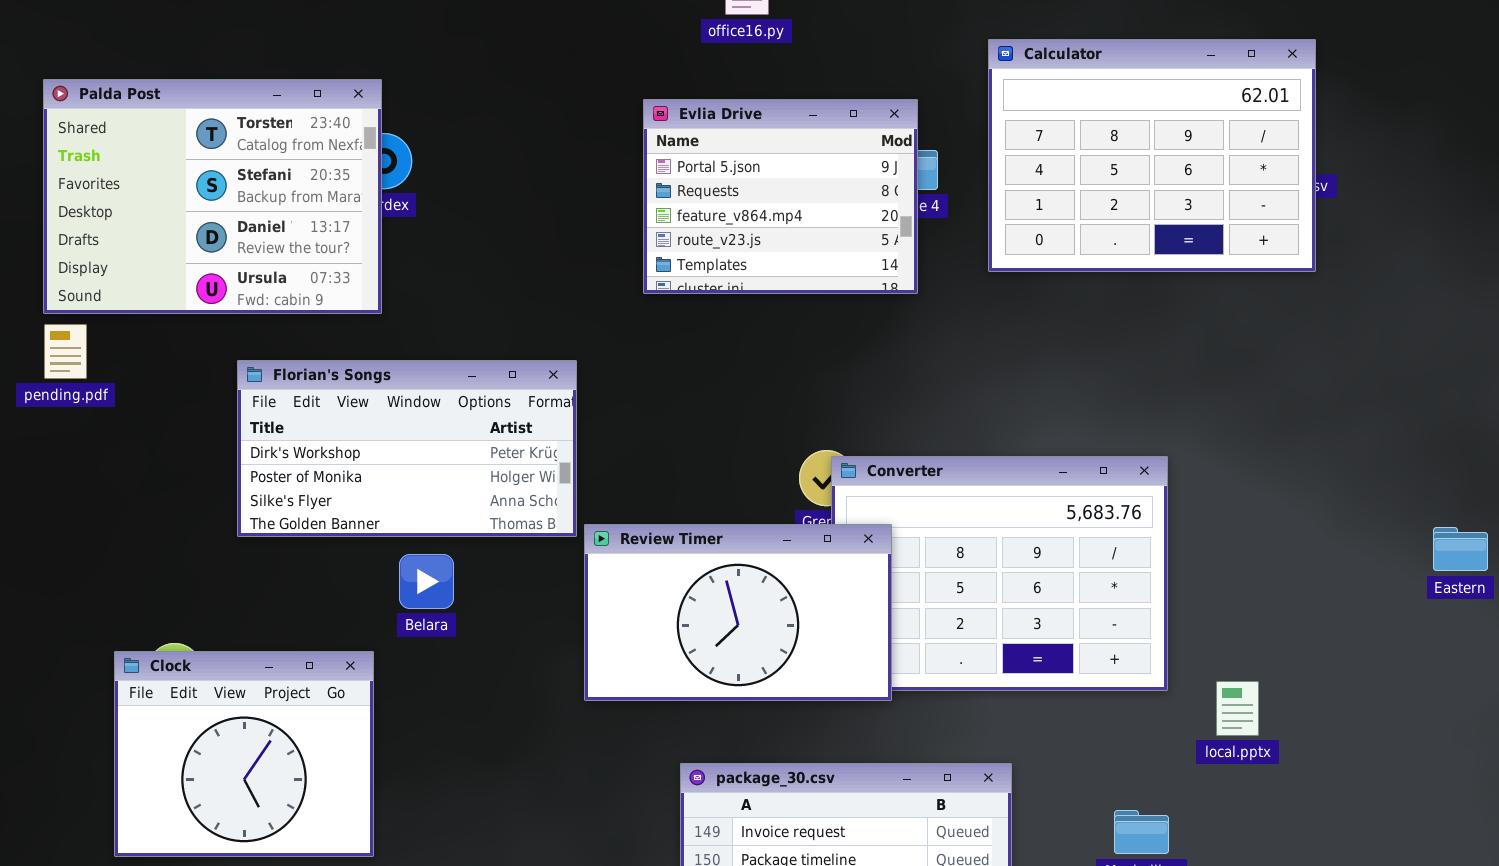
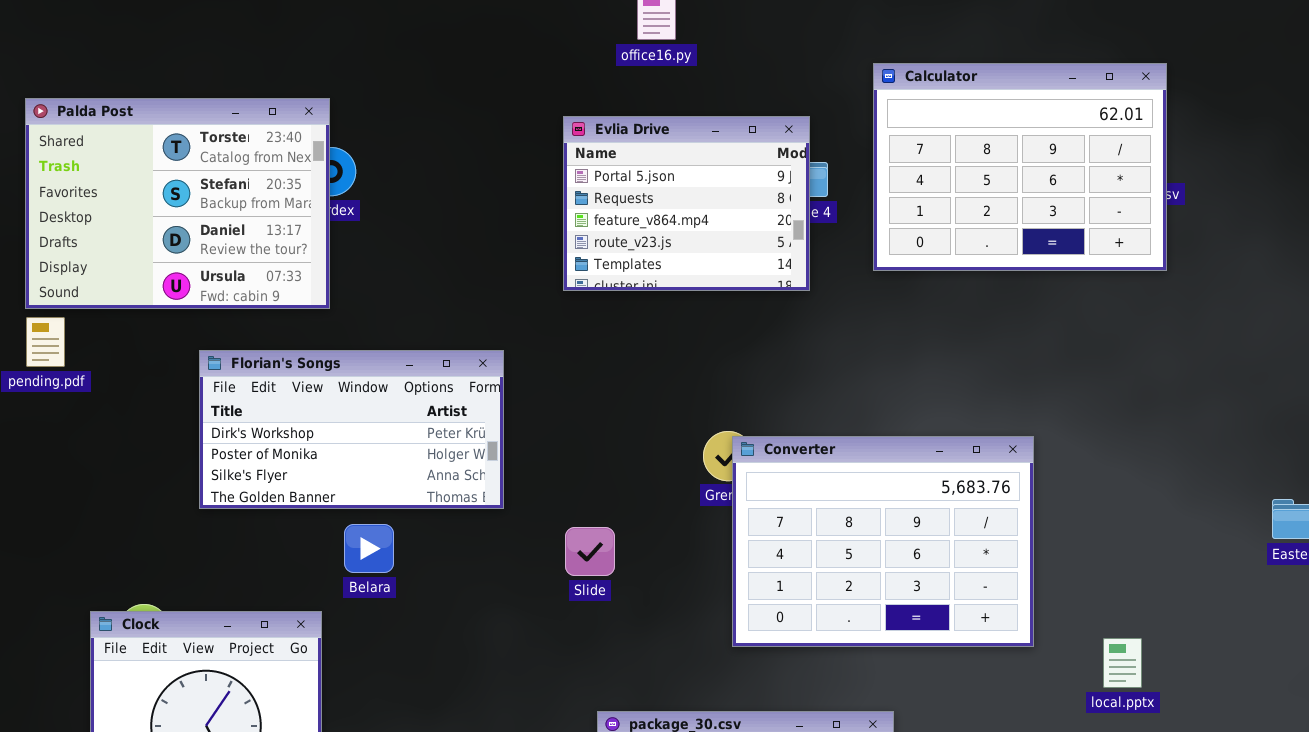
Review Timer: [584,524,892,701] -> none, closed
local.pptx: [1216,681,1259,736] -> [1103,638,1142,688], moved

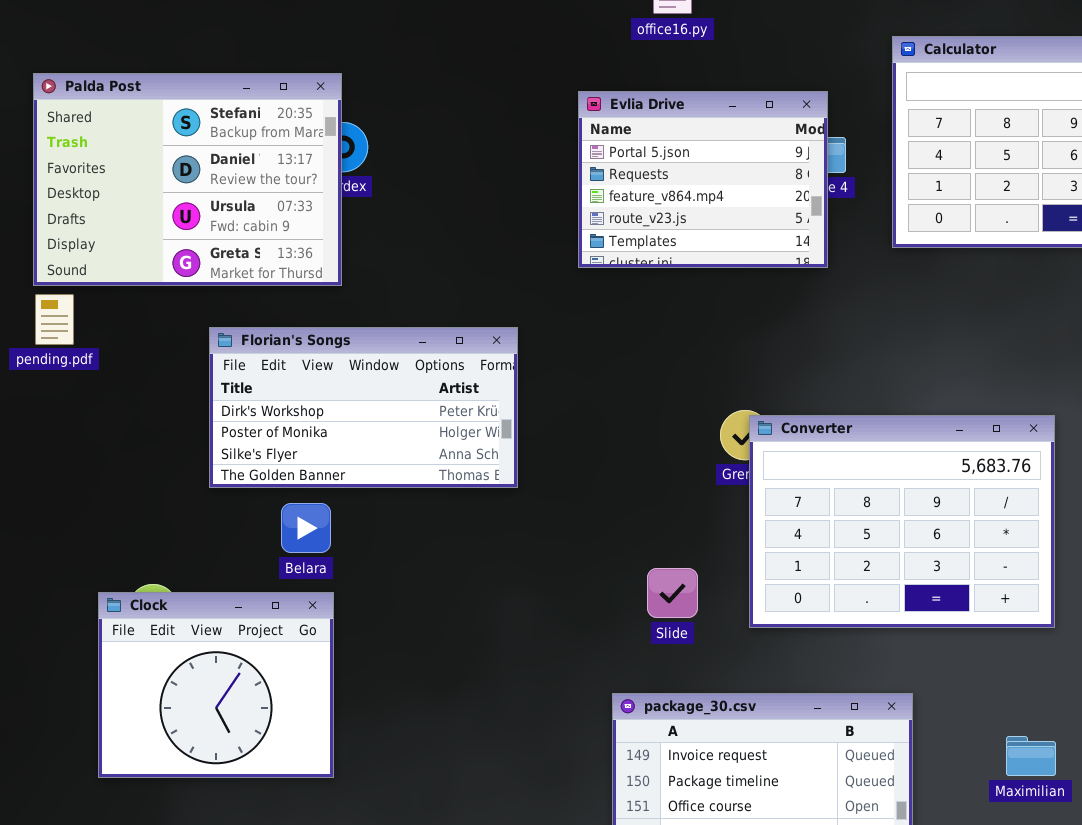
Palda Post: [25,98,330,309] -> [33,73,342,286], scrolled down 1 row
Belara: [344,524,394,573] -> [281,503,331,553], moved
Slide: [565,527,615,576] -> [647,568,698,618], moved

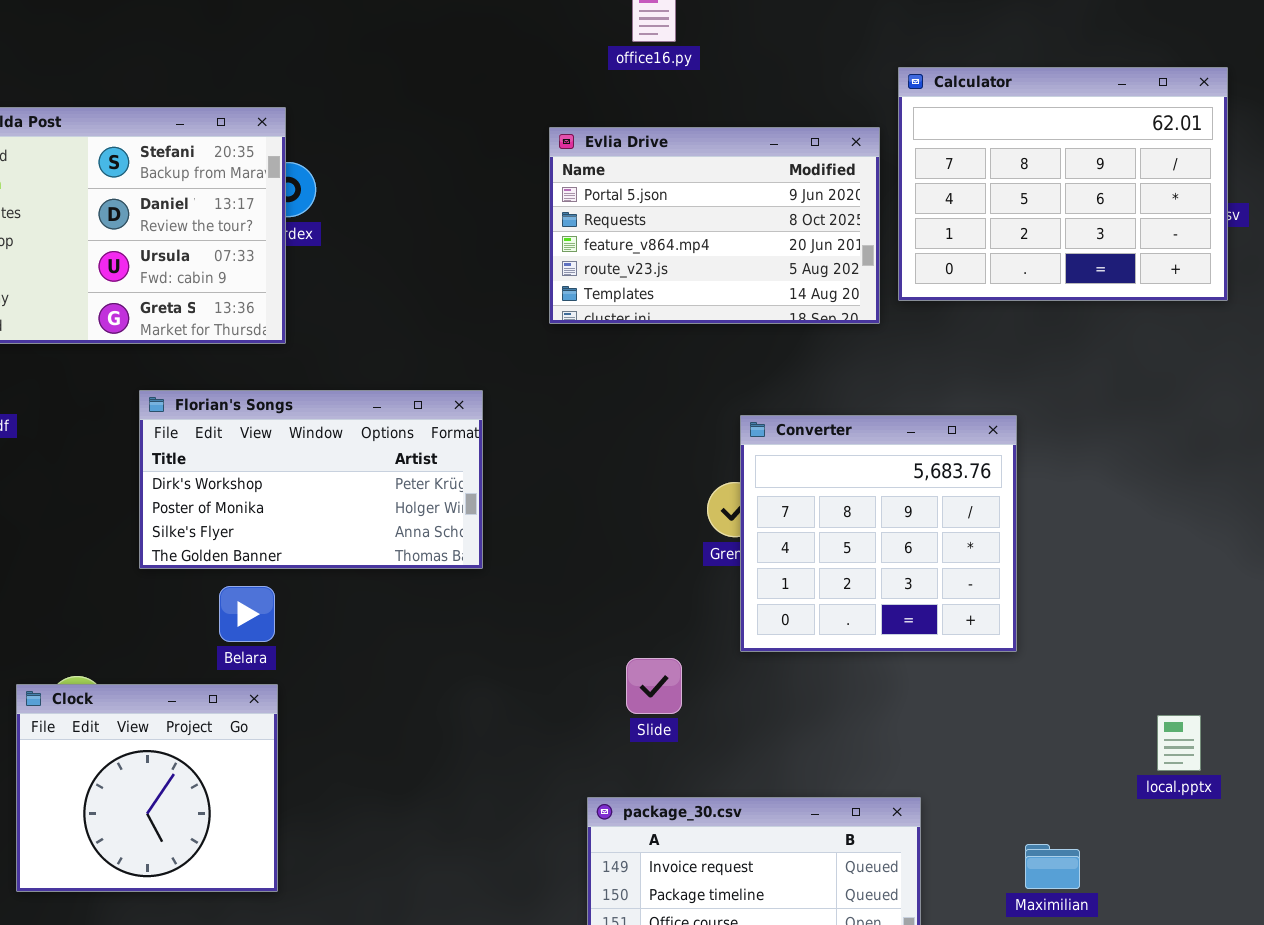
Evlia Drive: [578,91,828,268] -> [549,127,880,324], resized
Converter: [749,415,1055,628] -> [740,415,1017,652], moved, resized

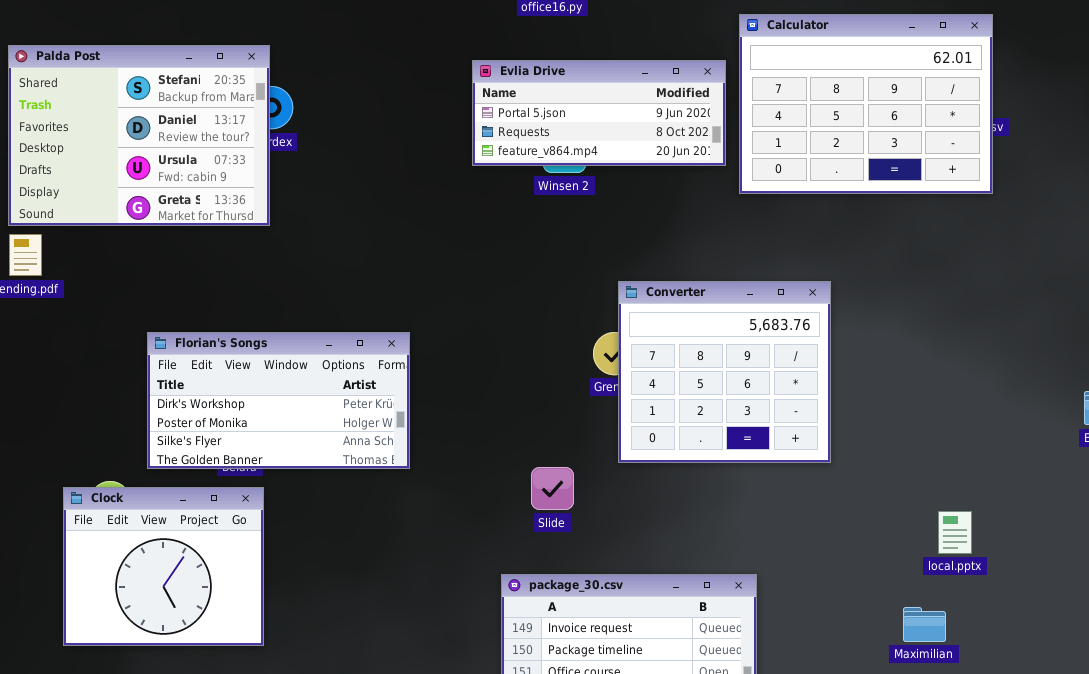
Evlia Drive: [549,127,880,324] -> [472,60,726,166], resized
Florian's Songs: [139,390,483,569] -> [147,332,410,469], moved
Maximilian: [1025,844,1080,889] -> [903,607,946,642], moved

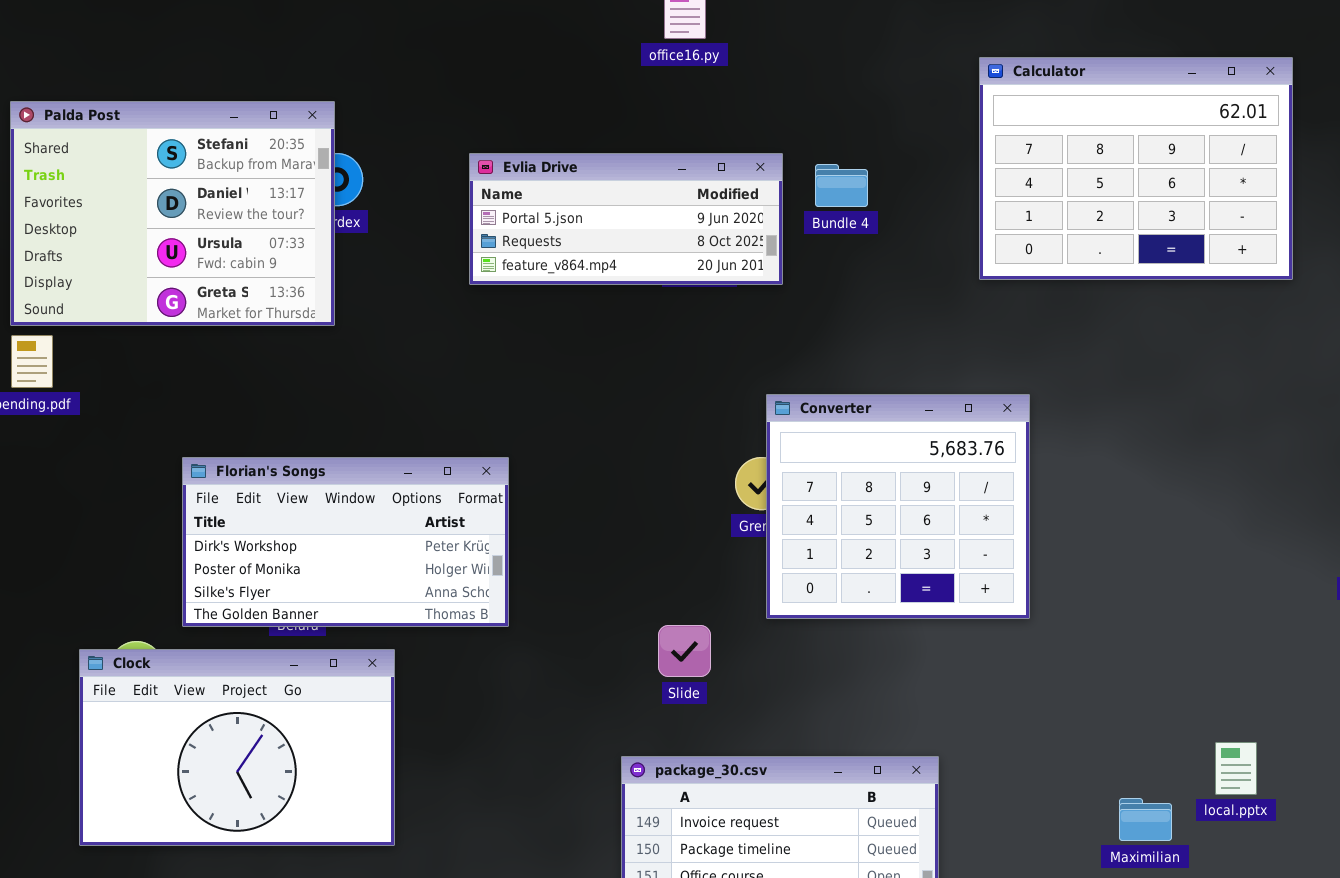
Calculator: [739,14,993,194] -> [979,57,1293,280], moved
Evlia Drive: [472,60,726,166] -> [469,153,783,285], moved
Clock: [63,487,264,646] -> [79,649,395,846], resized
local.pptx: [938,511,972,554] -> [1215,742,1257,795], moved

